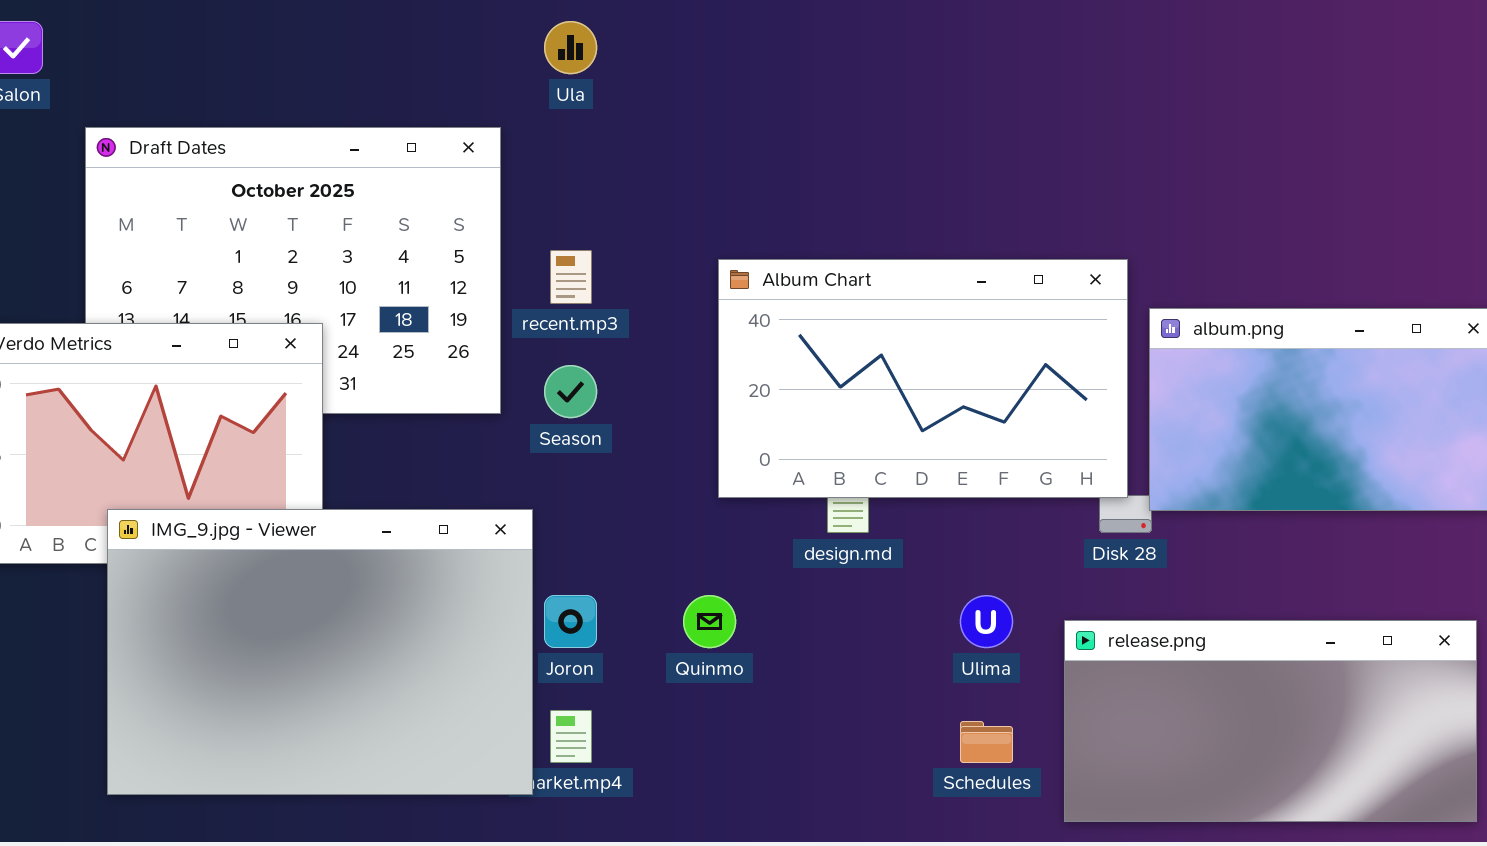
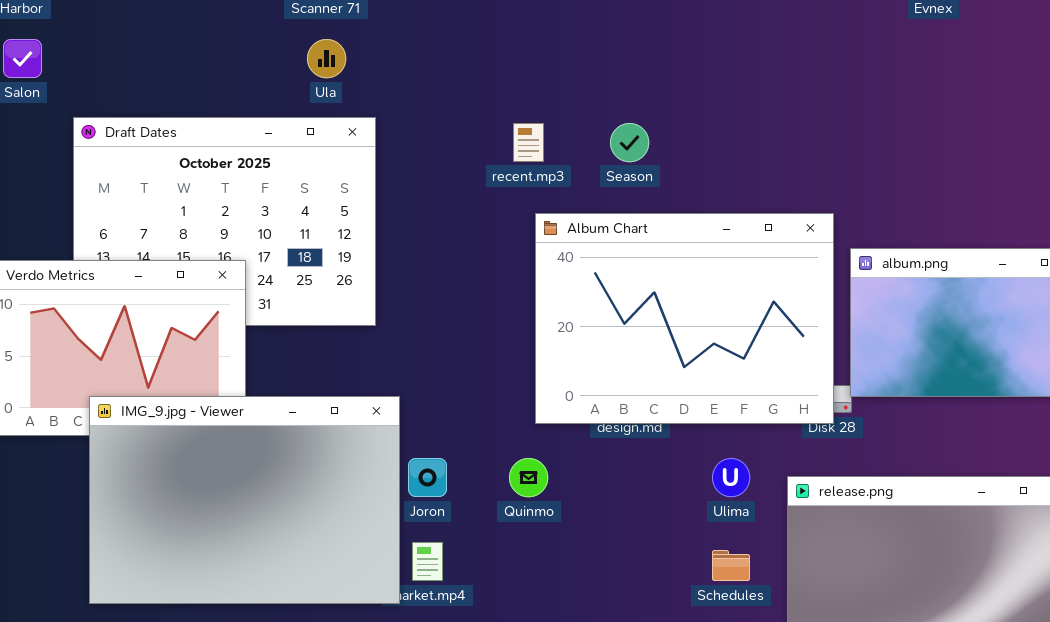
Ula: [544,21,597,74] -> [307,39,346,78], moved
recent.mp3: [550,250,592,304] -> [513,123,544,162], moved
Album Chart: [718,259,1128,498] -> [535,213,834,424], resized
Season: [544,365,597,418] -> [610,123,649,162], moved

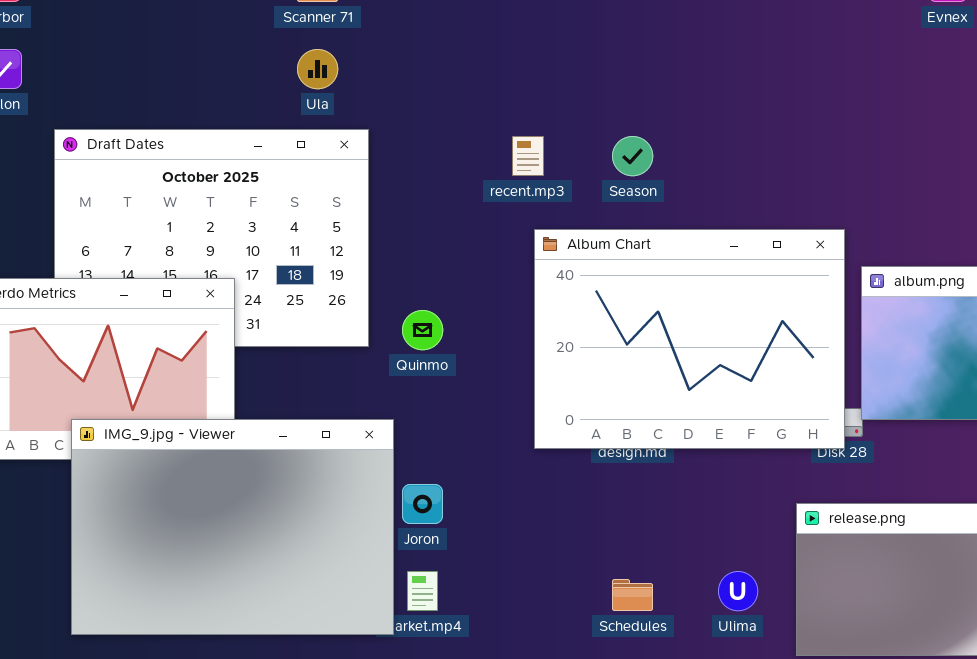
Quinmo: [509,458,548,497] -> [402,310,443,350], moved
Ulima: [712,458,750,497] -> [718,571,758,611], moved
Schedules: [712,550,750,581] -> [612,579,653,611], moved

